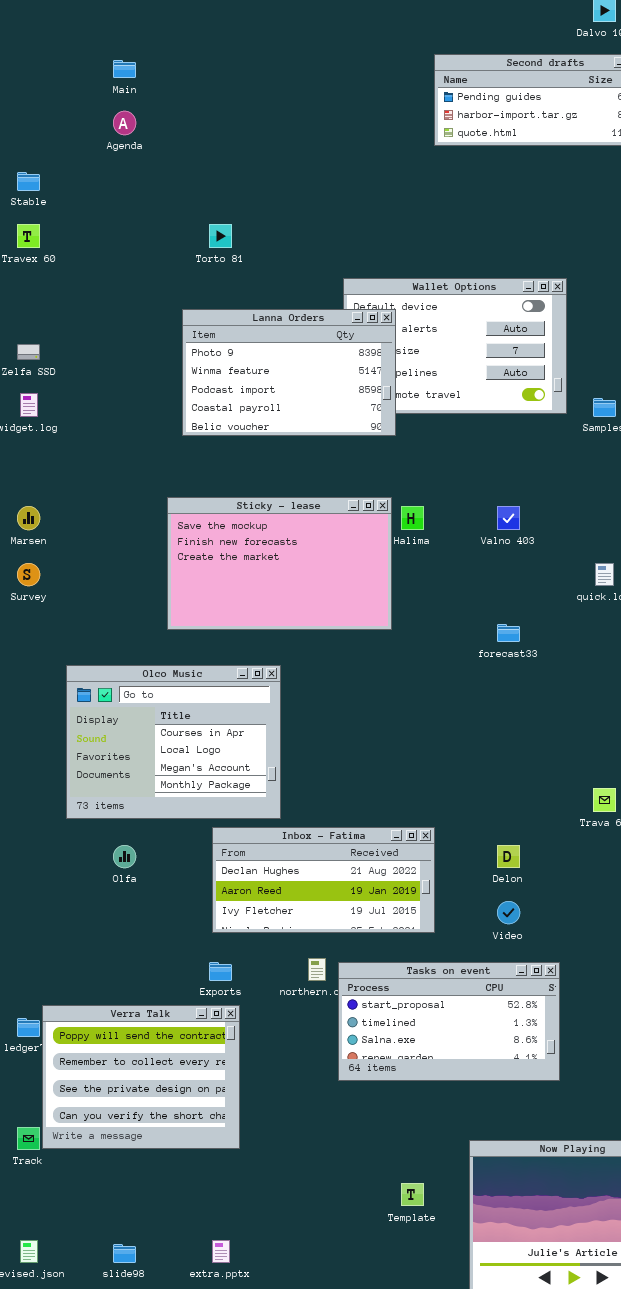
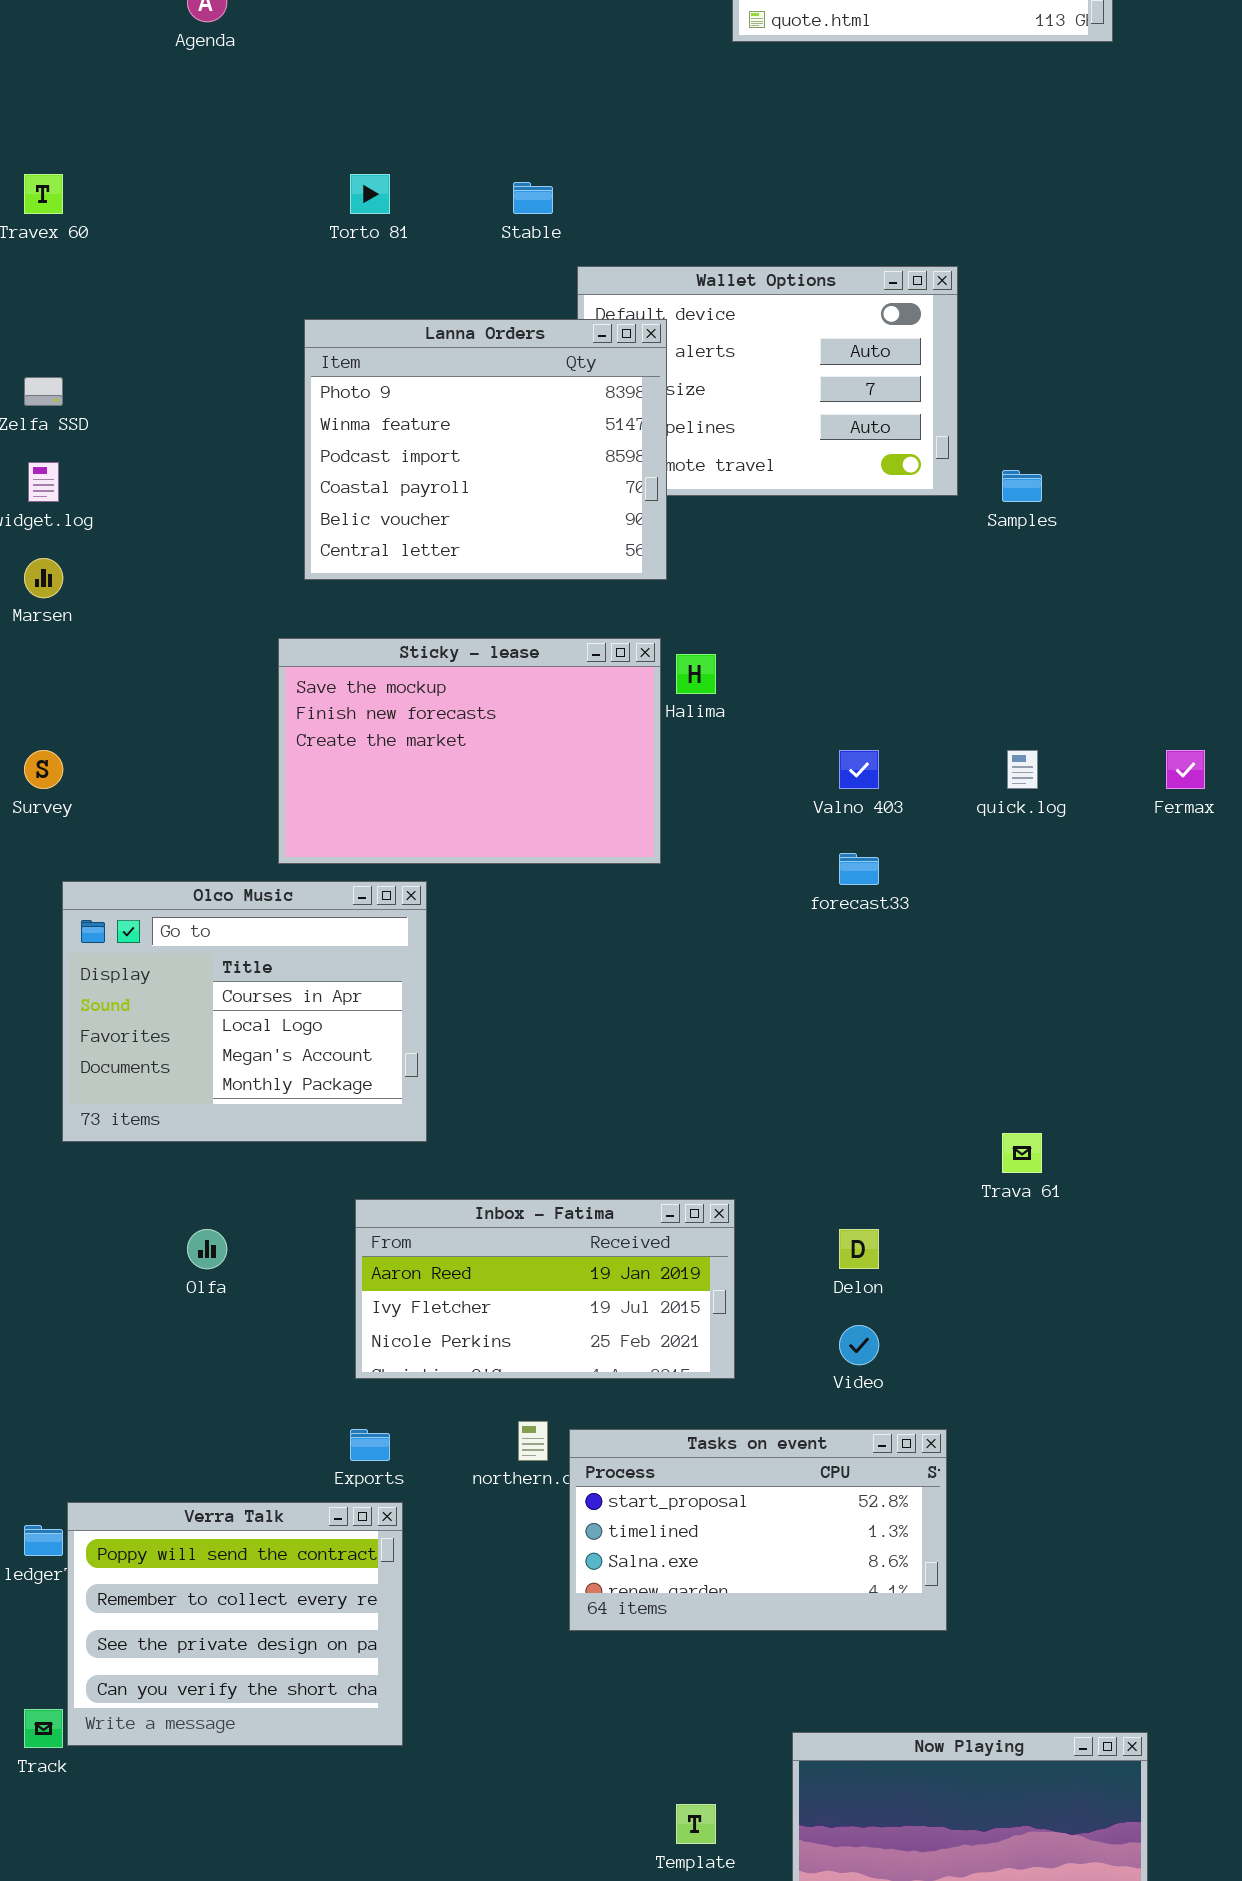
Stable: [17,172,40,191] -> [513,182,553,214], moved
Lanna Orders: [182,309,396,436] -> [304,319,667,580], resized
Marsen: [17,506,40,530] -> [24,558,63,598], moved
Valno 403: [497,506,520,530] -> [839,750,879,789], moved
Olco Music: [66,665,281,819] -> [62,881,427,1142], moved
Inbox - Fatima: [212,827,435,933] -> [355,1199,735,1379], scrolled down 1 row

